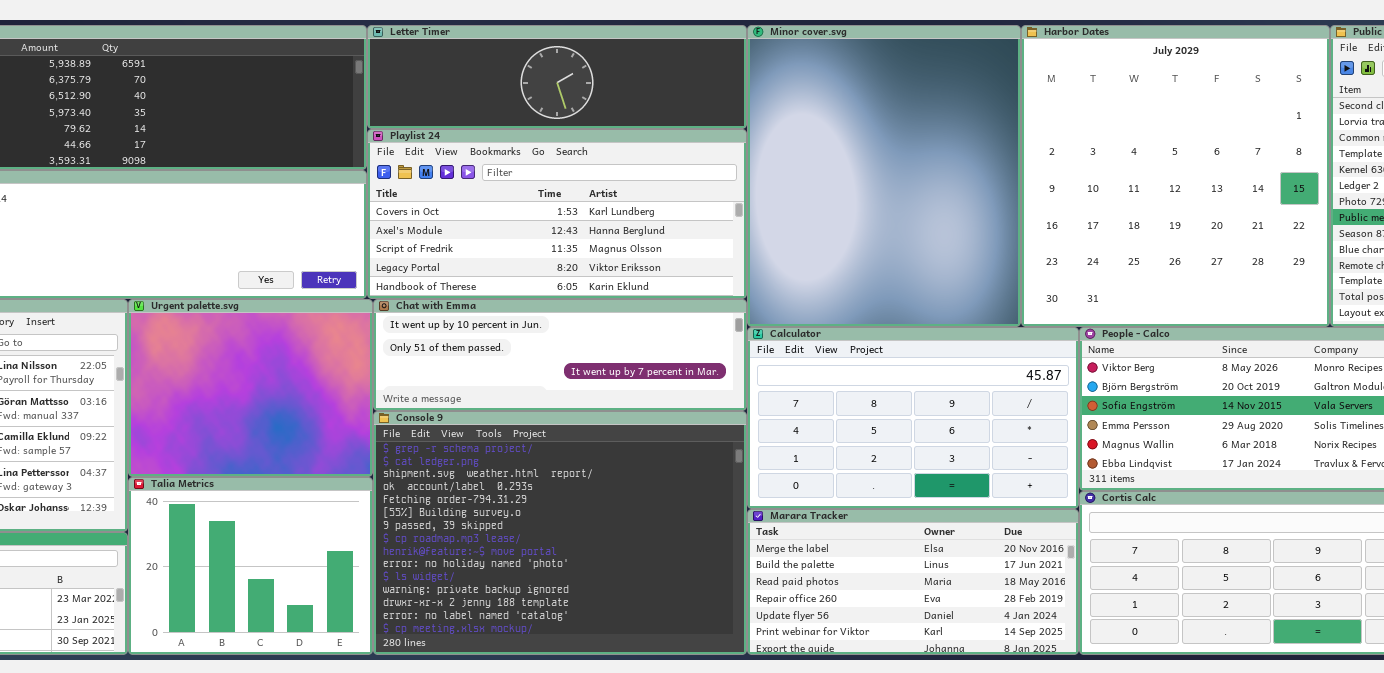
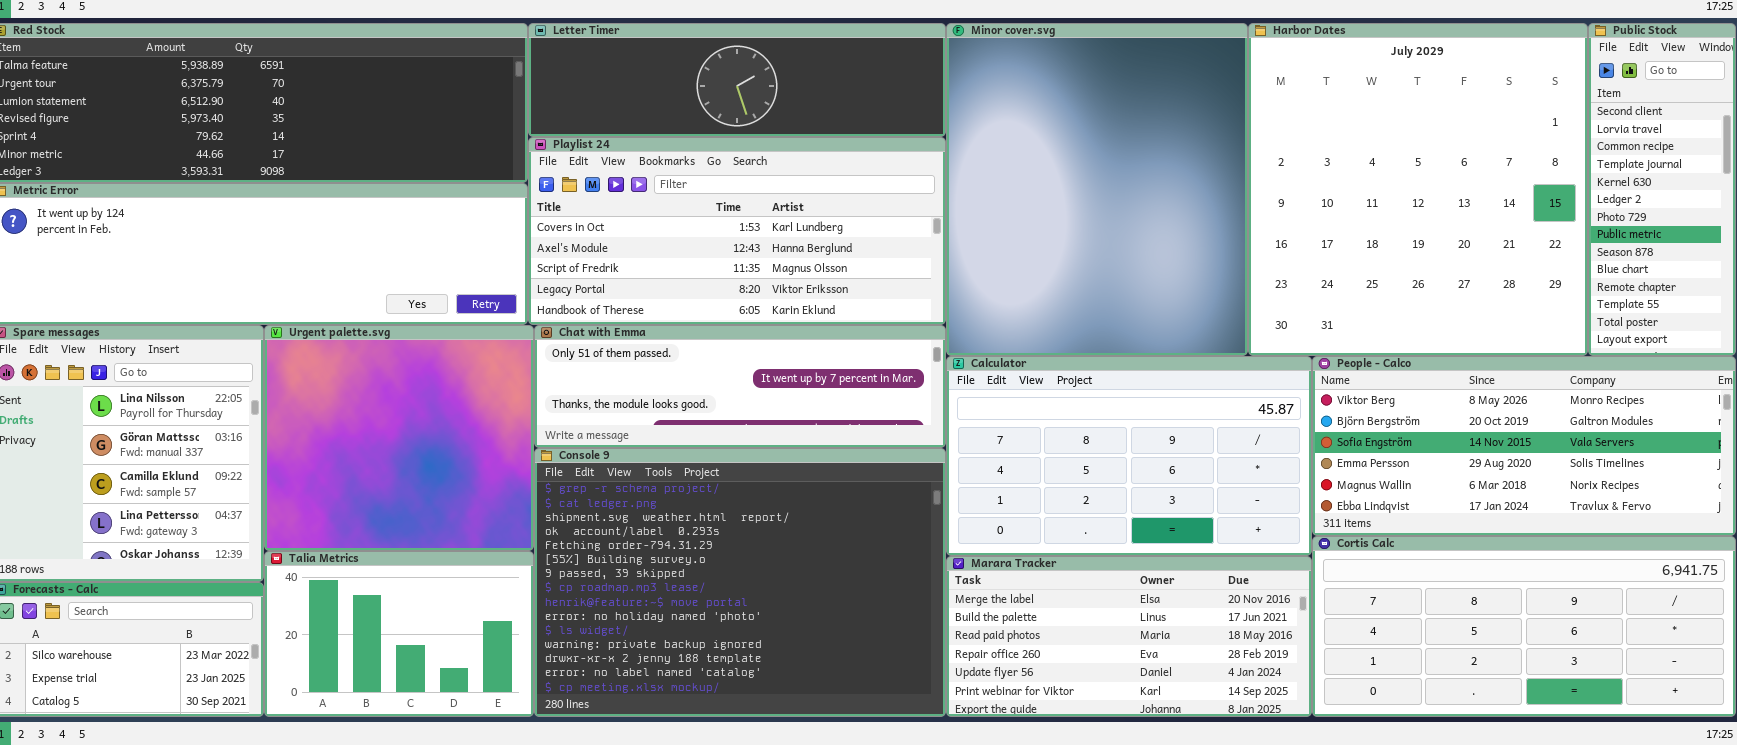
Urgent palette.svg: [128,299,373,477] -> [264,325,534,551], resized
Chat with Emma: [373,299,747,411] -> [534,325,946,448], scrolled down 1 row
Talia Metrics: [128,477,373,655] -> [264,551,534,717], resized

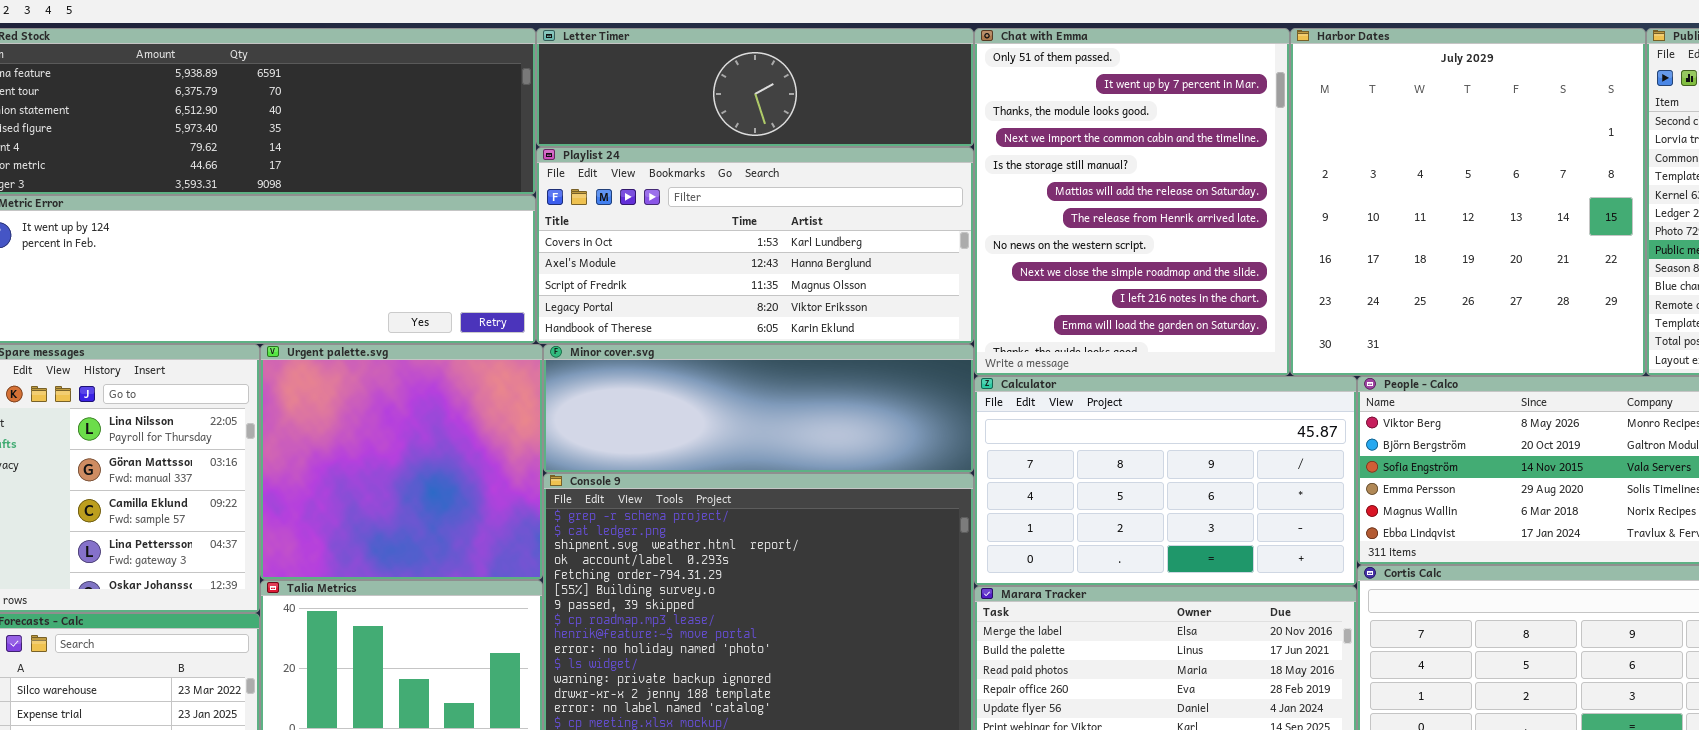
Minor cover.svg: [946,23,1248,356] -> [543,344,974,473], moved, resized
Chat with Emma: [534,325,946,448] -> [974,28,1290,376], moved, resized

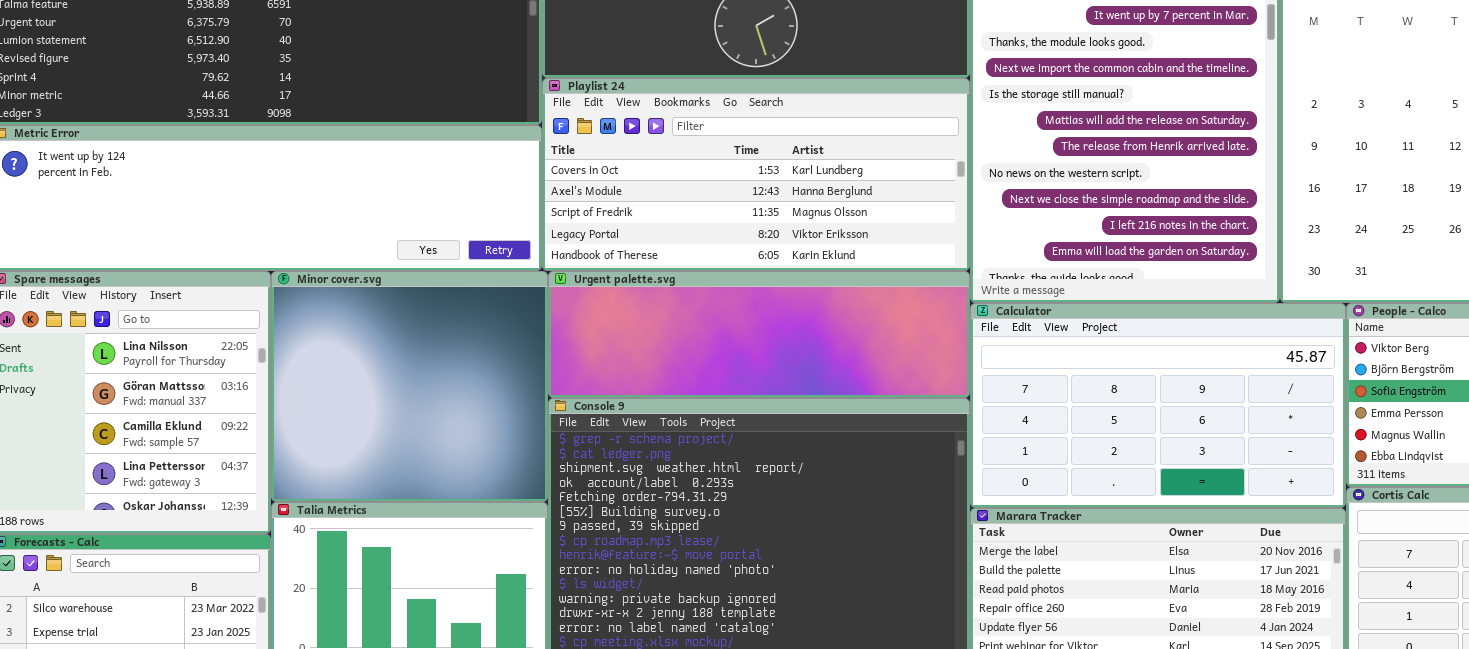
Urgent palette.svg: [260,344,543,580] -> [548,271,970,398], moved, resized
Minor cover.svg: [543,344,974,473] -> [271,271,548,502], moved, resized

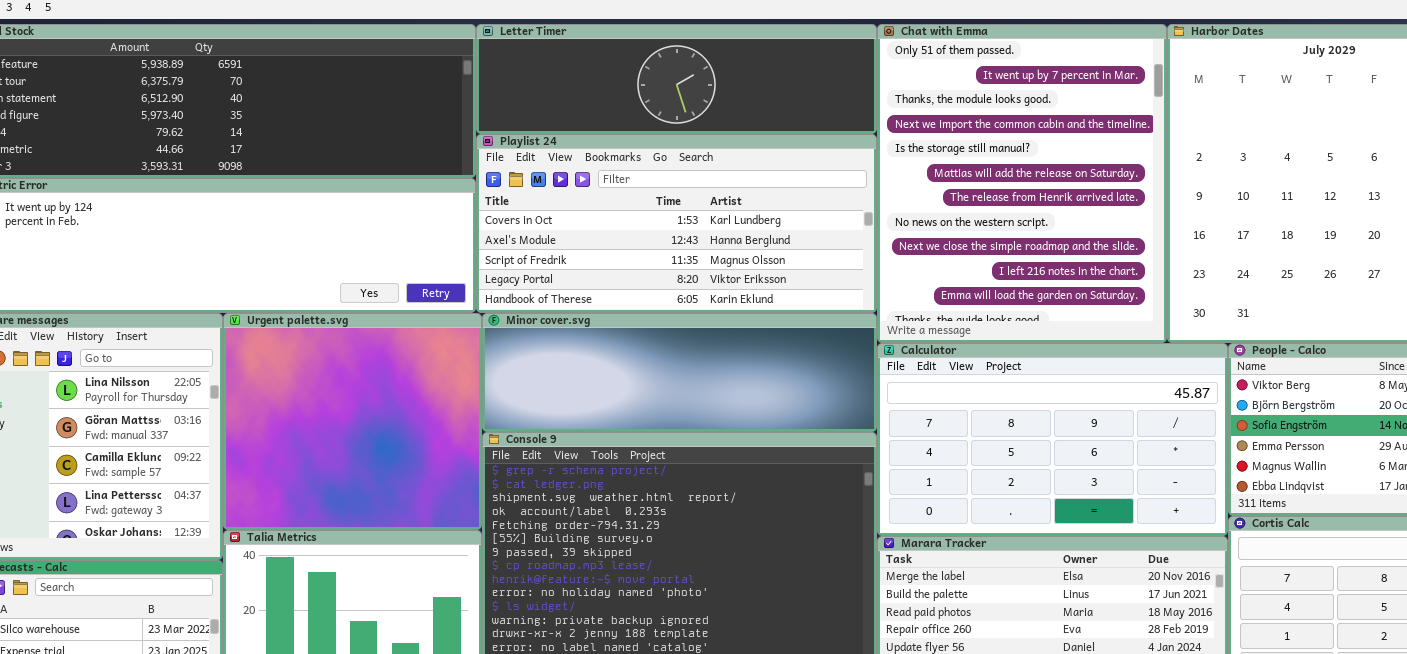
Minor cover.svg: [271,271,548,502] -> [482,313,877,432], moved, resized
Urgent palette.svg: [548,271,970,398] -> [223,313,482,530], moved, resized

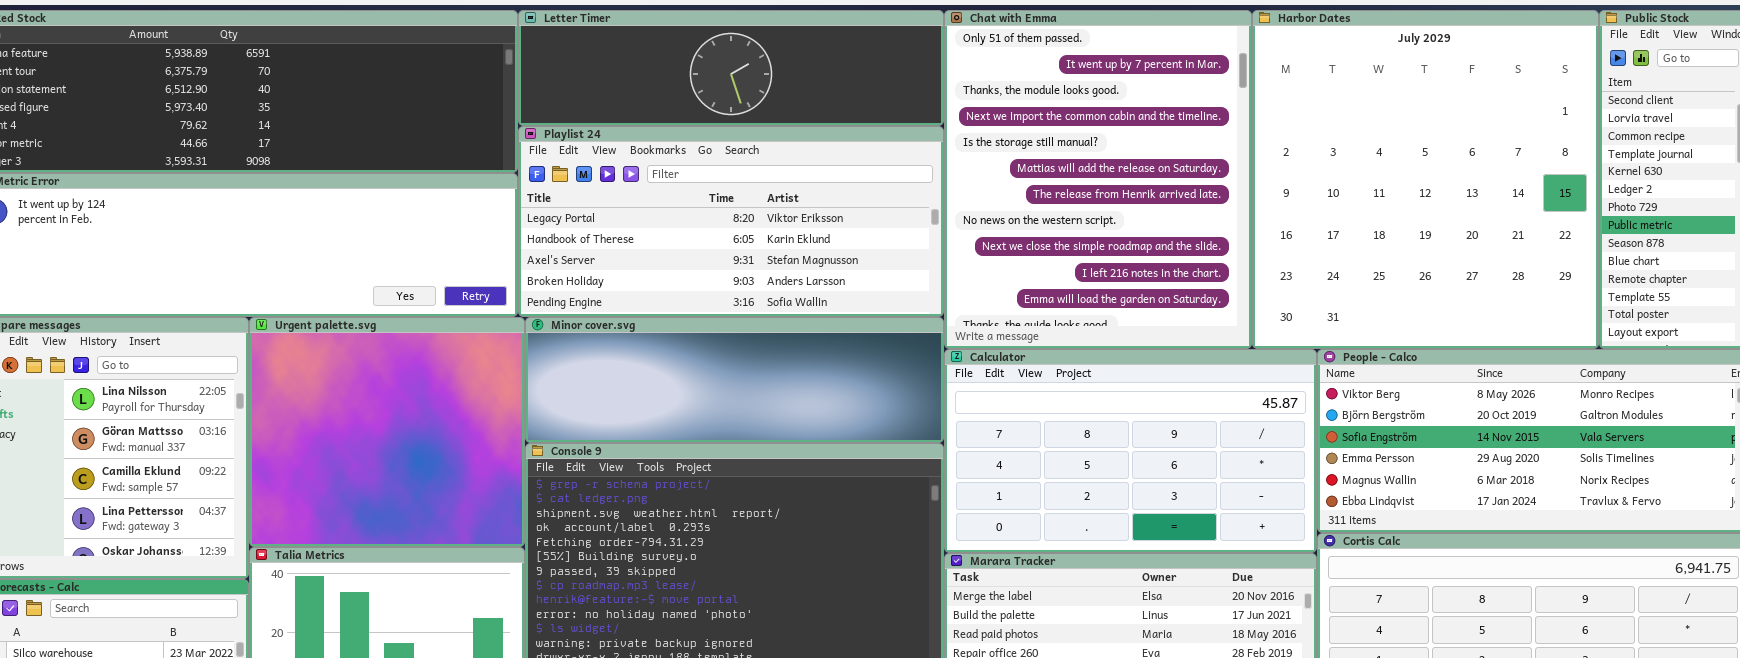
Playlist 24: [476,134,877,313] -> [518,126,944,317], scrolled down 3 rows

